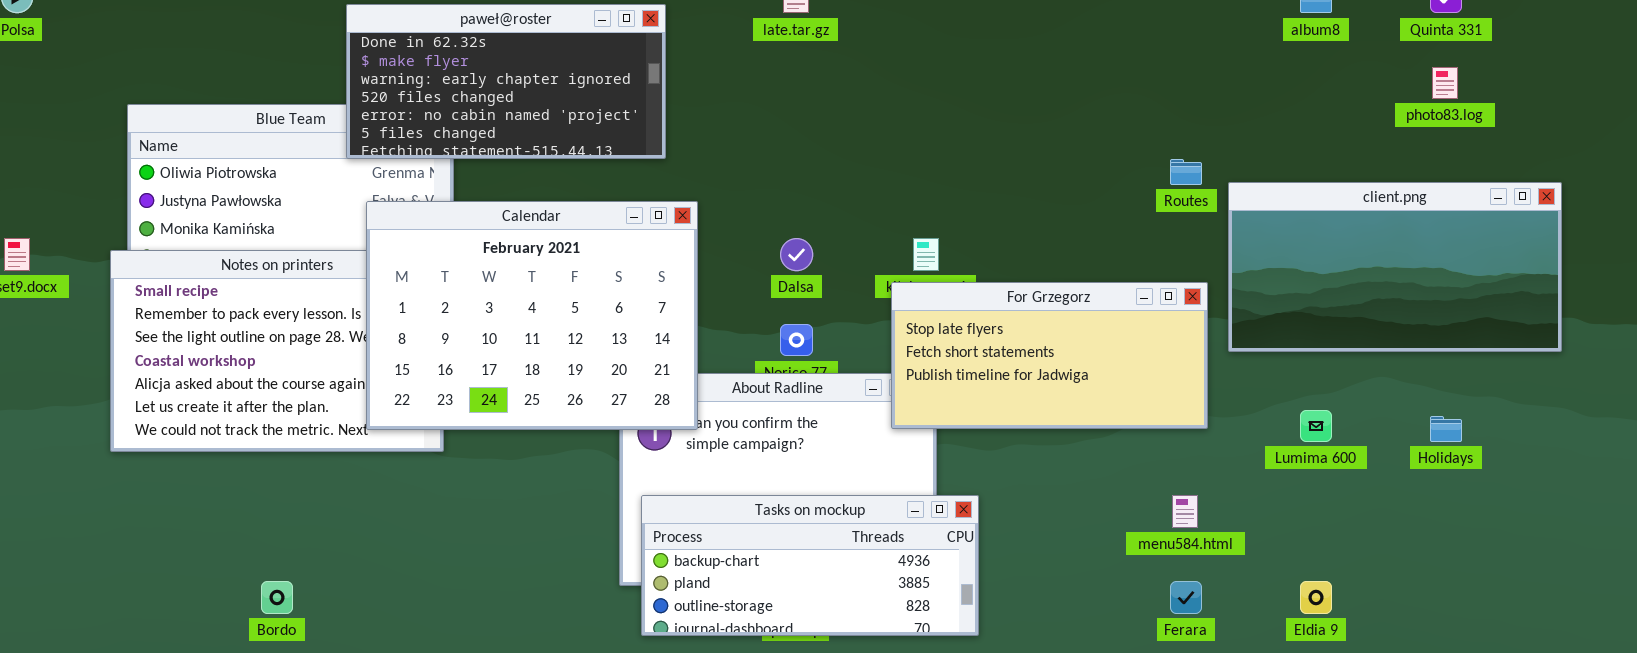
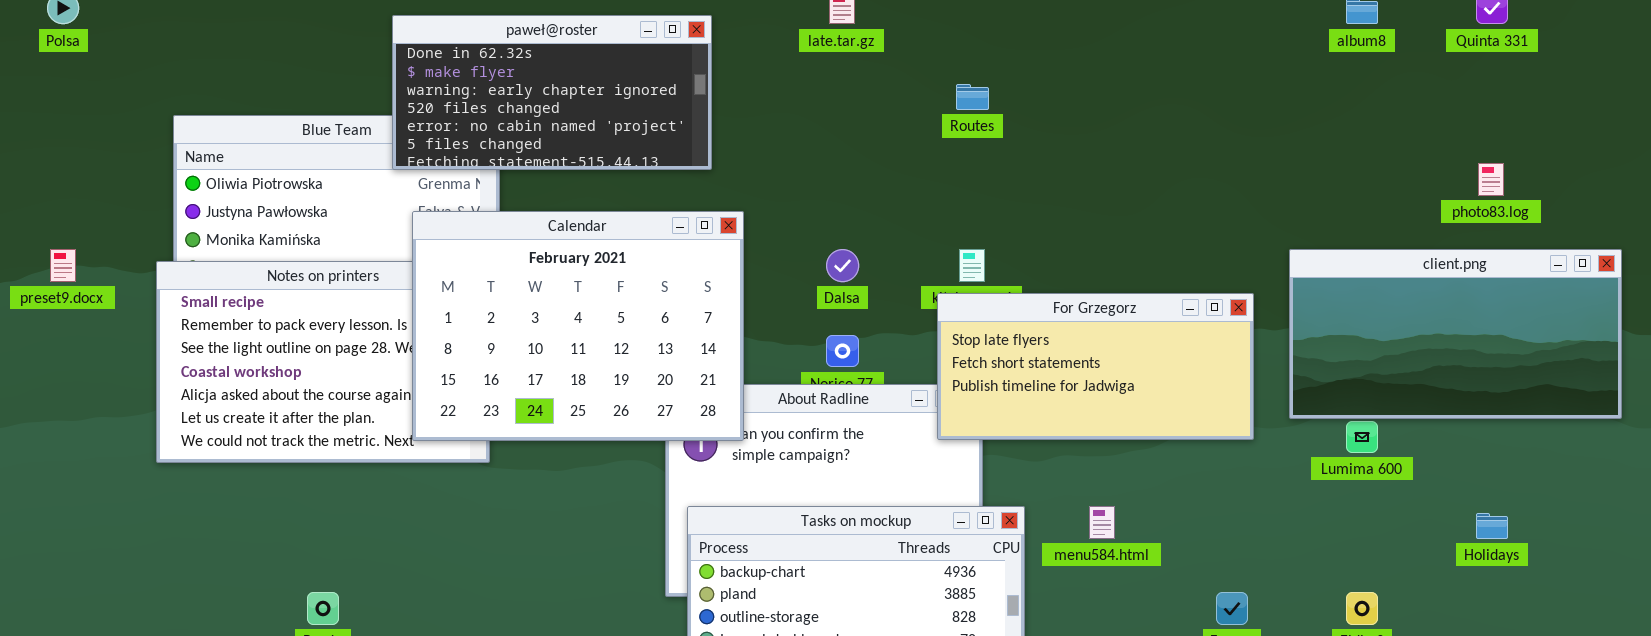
photo83.log: [1432,67,1458,99] -> [1478,163,1504,196], moved
Routes: [1170,159,1202,185] -> [956,84,989,110], moved
client.png: [1228,182,1562,352] -> [1289,249,1622,419], moved
Holidays: [1430,416,1462,442] -> [1476,513,1508,539], moved
menu584.html: [1172,495,1198,528] -> [1089,506,1115,539], moved

